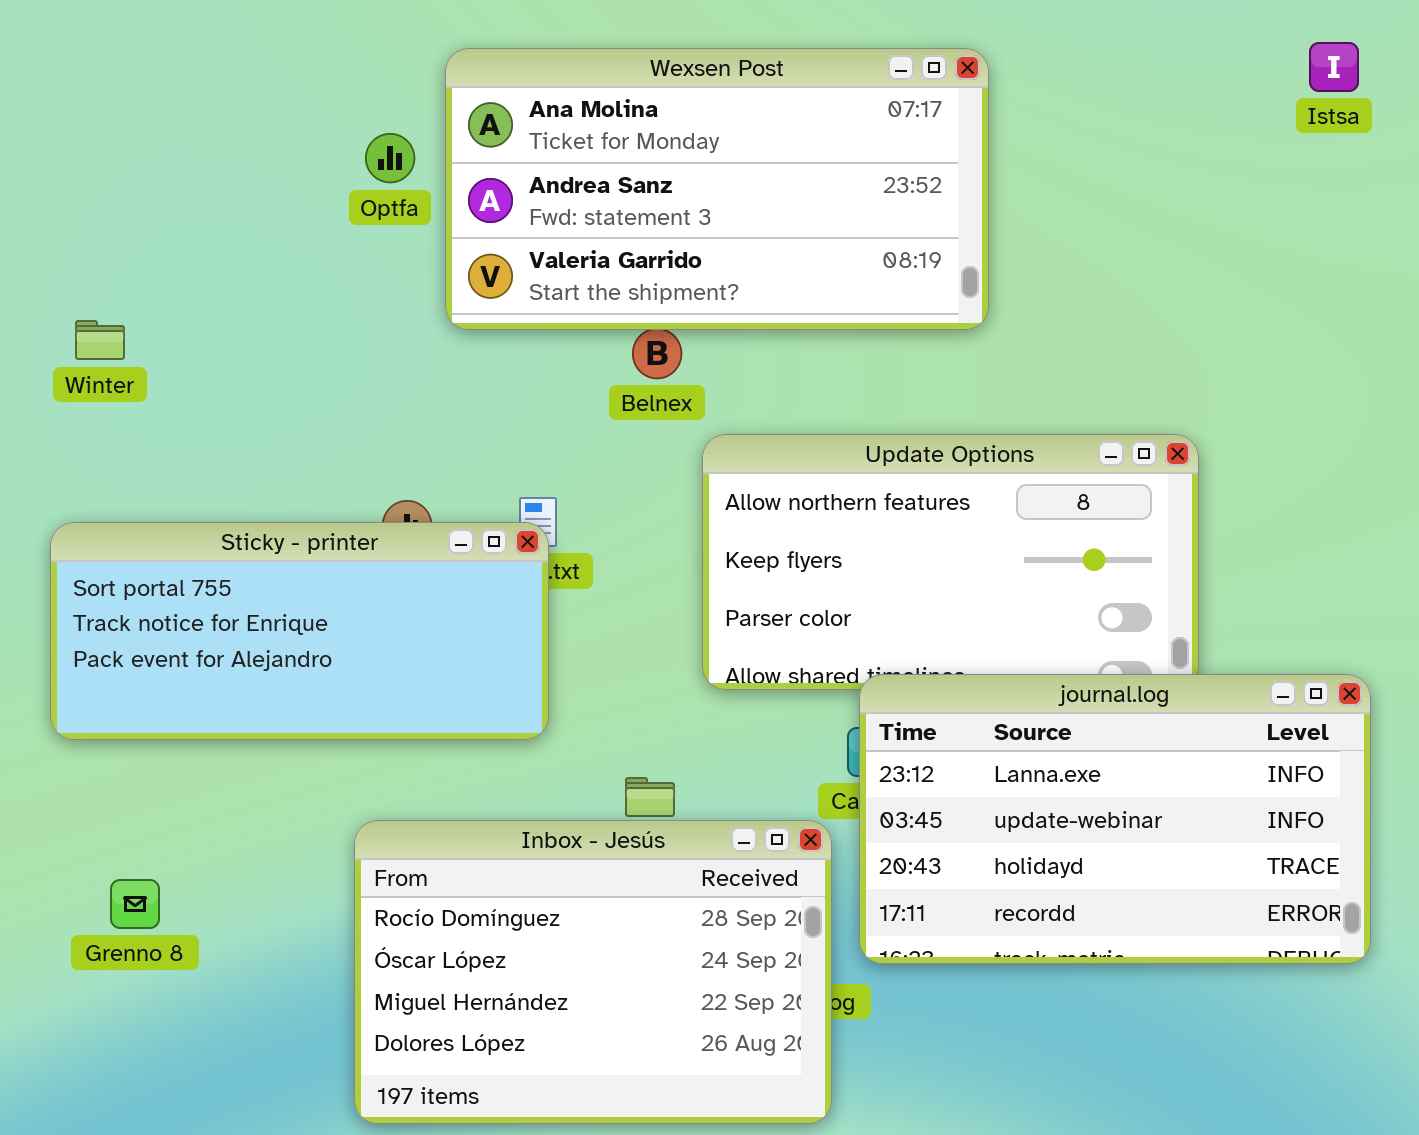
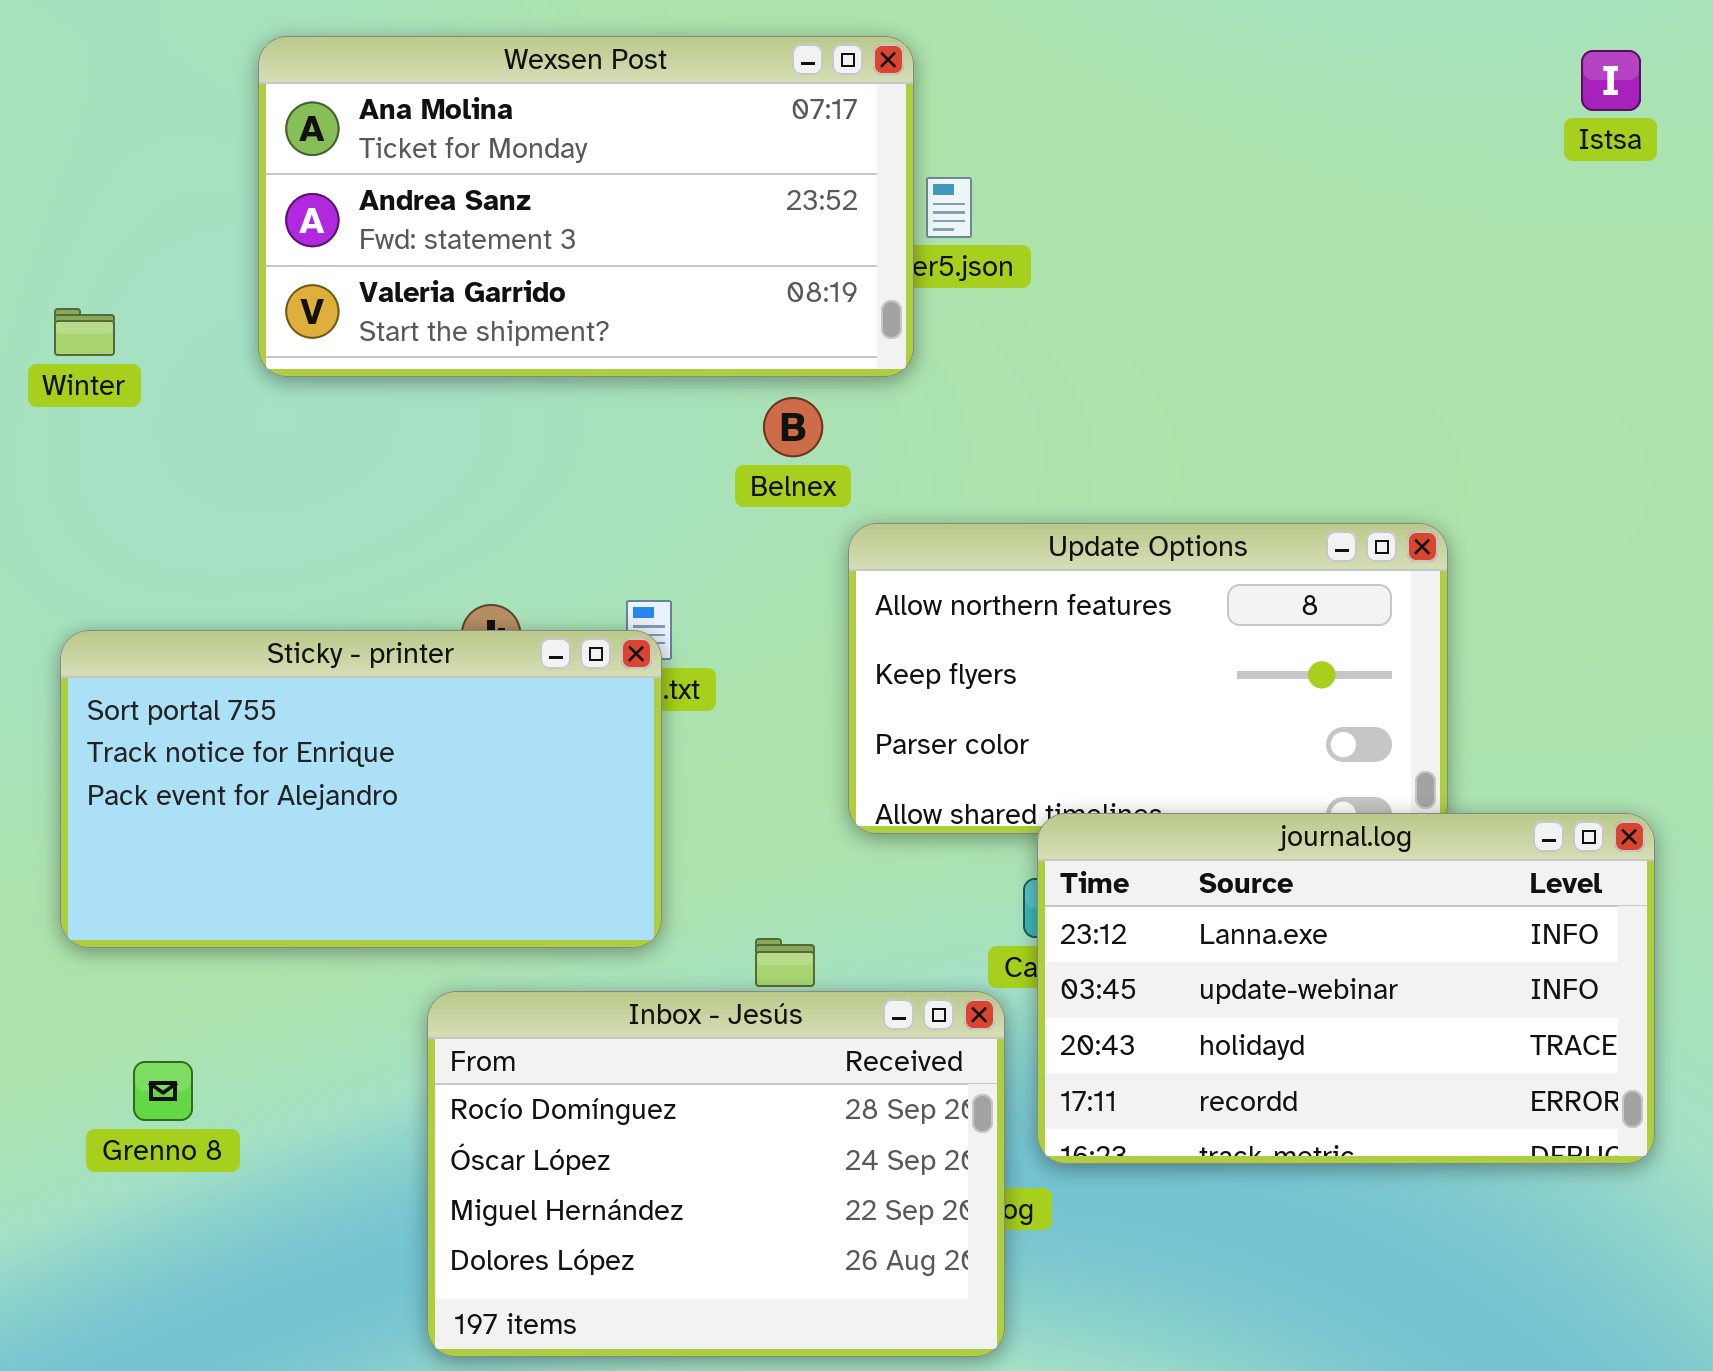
Wexsen Post: [445,48,989,330] -> [258,36,914,377], moved
Winter: [75,320,125,360] -> [54,308,115,356], moved
Sticky - printer: [50,522,549,740] -> [60,630,662,948], resized

